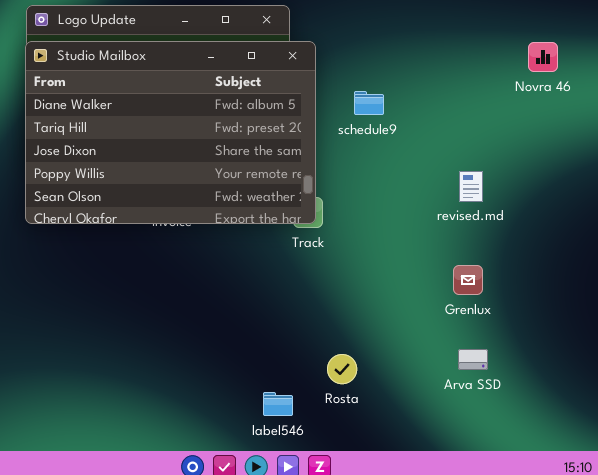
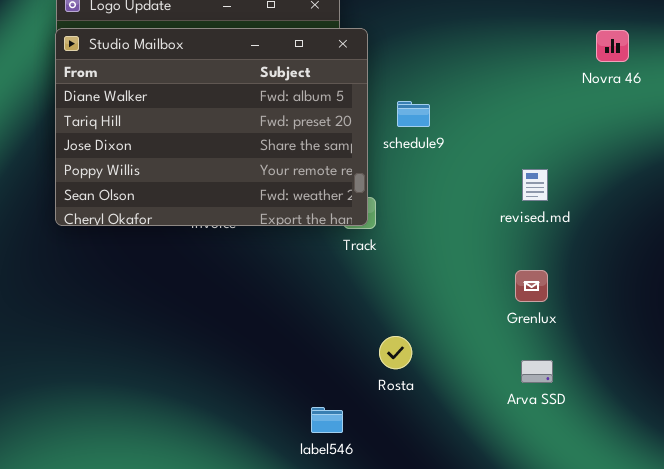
schedule9: [354,91,384,115] -> [397,101,430,127], moved
Rosta: [327,354,357,384] -> [379,336,412,369], moved

